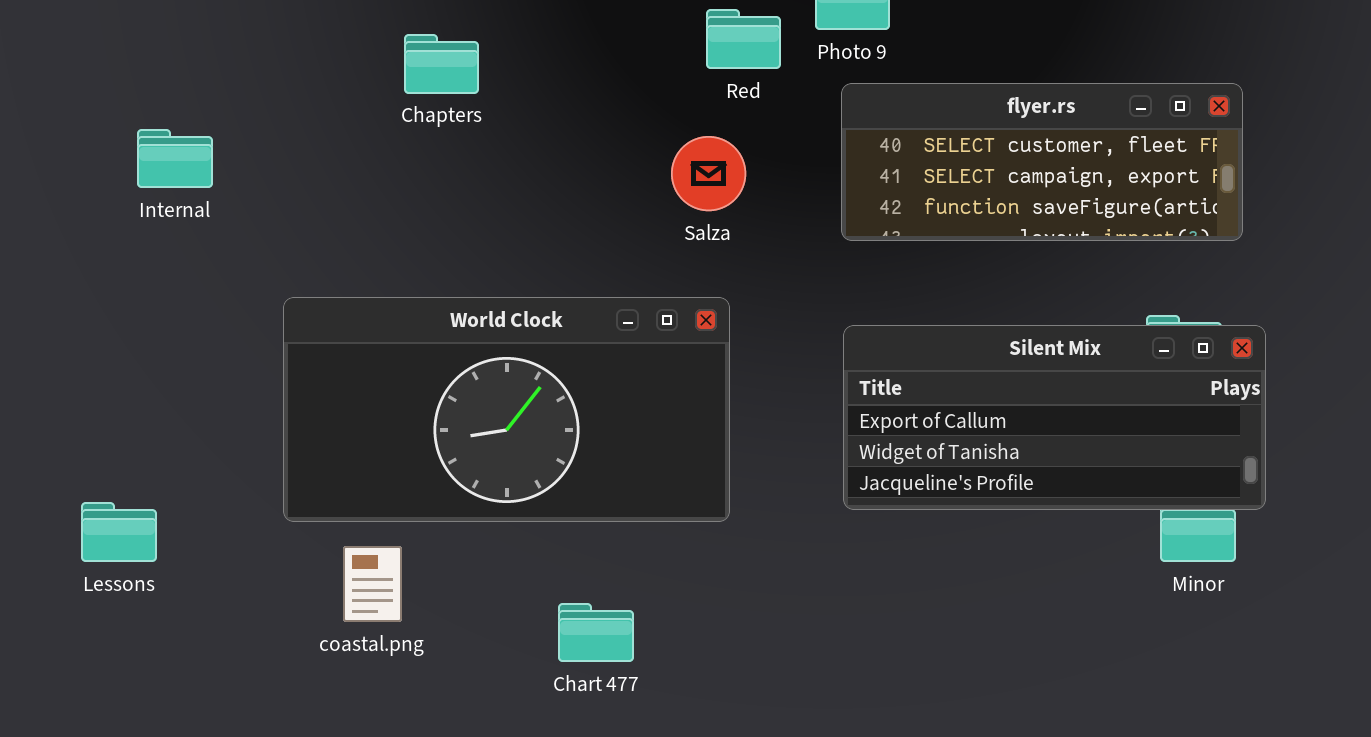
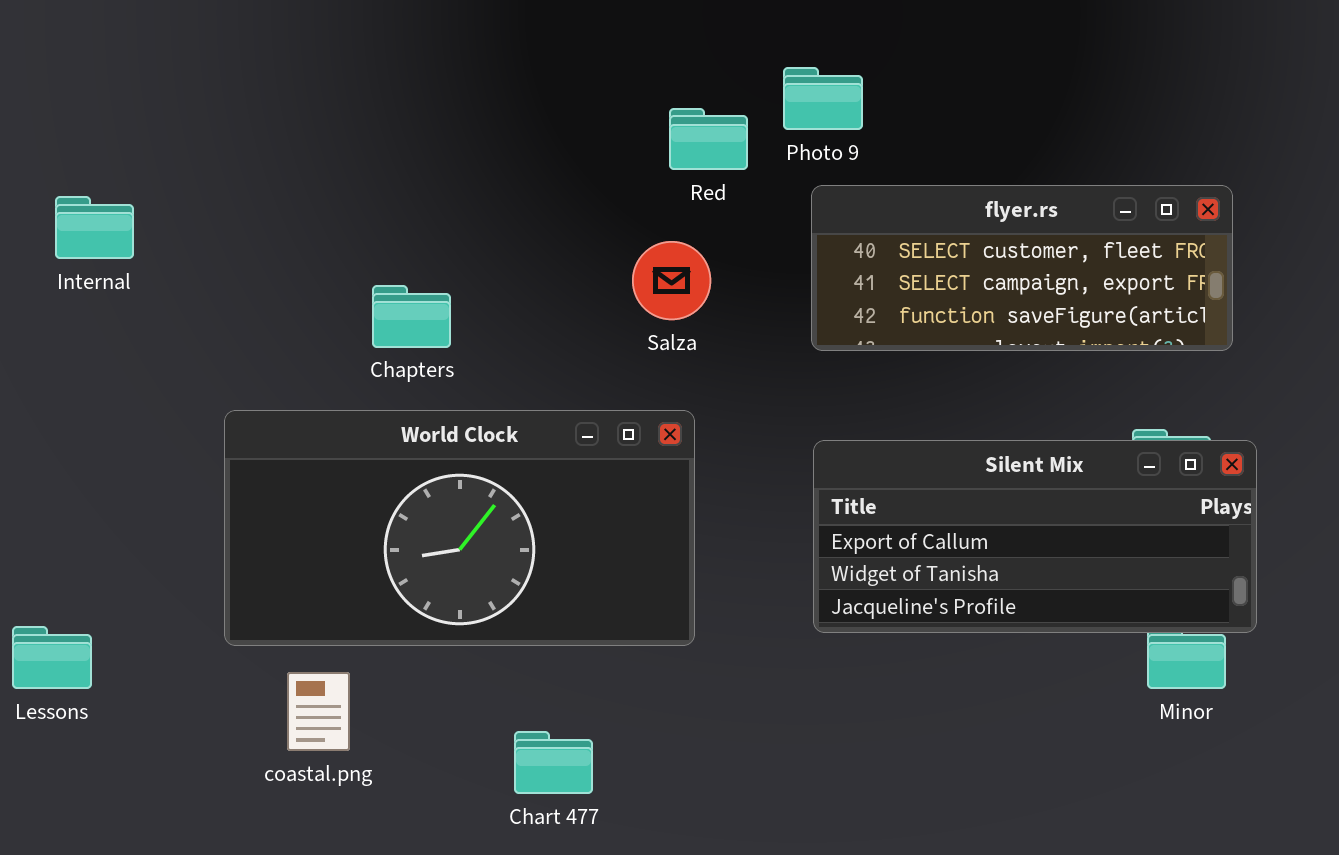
Chapters: [404,34,479,94] -> [372,285,451,348], moved
Internal: [137,129,213,188] -> [55,196,134,259], moved

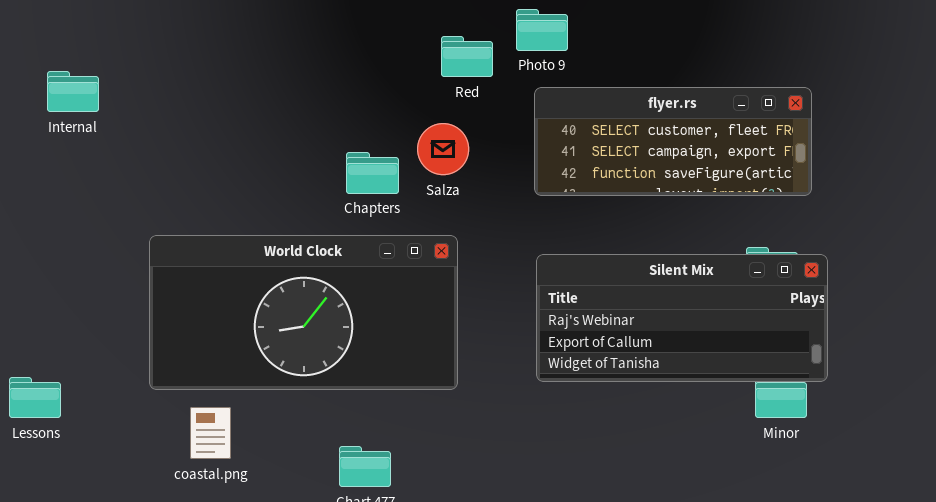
Internal: [55,196,134,259] -> [47,71,99,112], moved
Chapters: [372,285,451,348] -> [346,152,399,194], moved
Silent Mix: [813,440,1257,633] -> [536,254,828,382], scrolled up 1 row

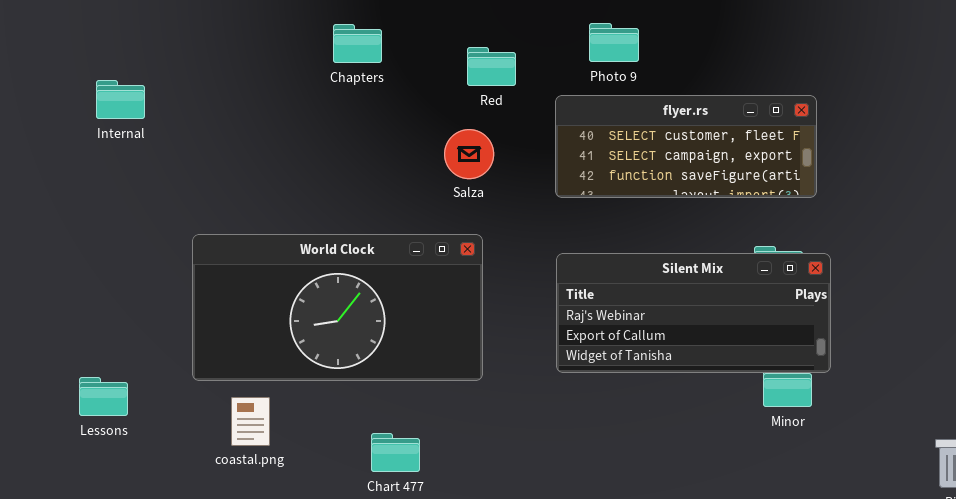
Photo 9: [516,9,568,51] -> [589,23,639,62], moved
Chapters: [346,152,399,194] -> [333,24,382,63], moved
Lessons: [9,377,61,418] -> [79,377,128,416], moved

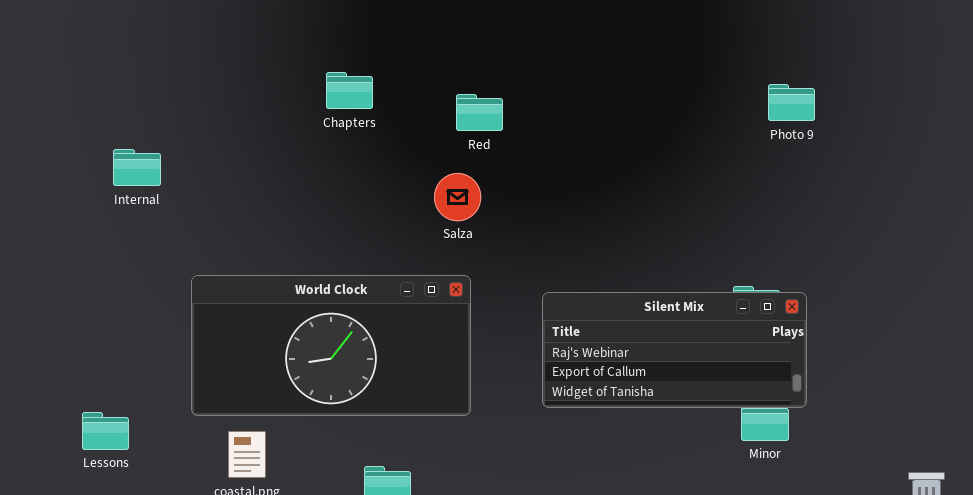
Photo 9: [589,23,639,62] -> [768,84,815,121], moved
Internal: [96,80,145,119] -> [113,149,161,186], moved
flyer.rs: [555,95,817,198] -> none, closed

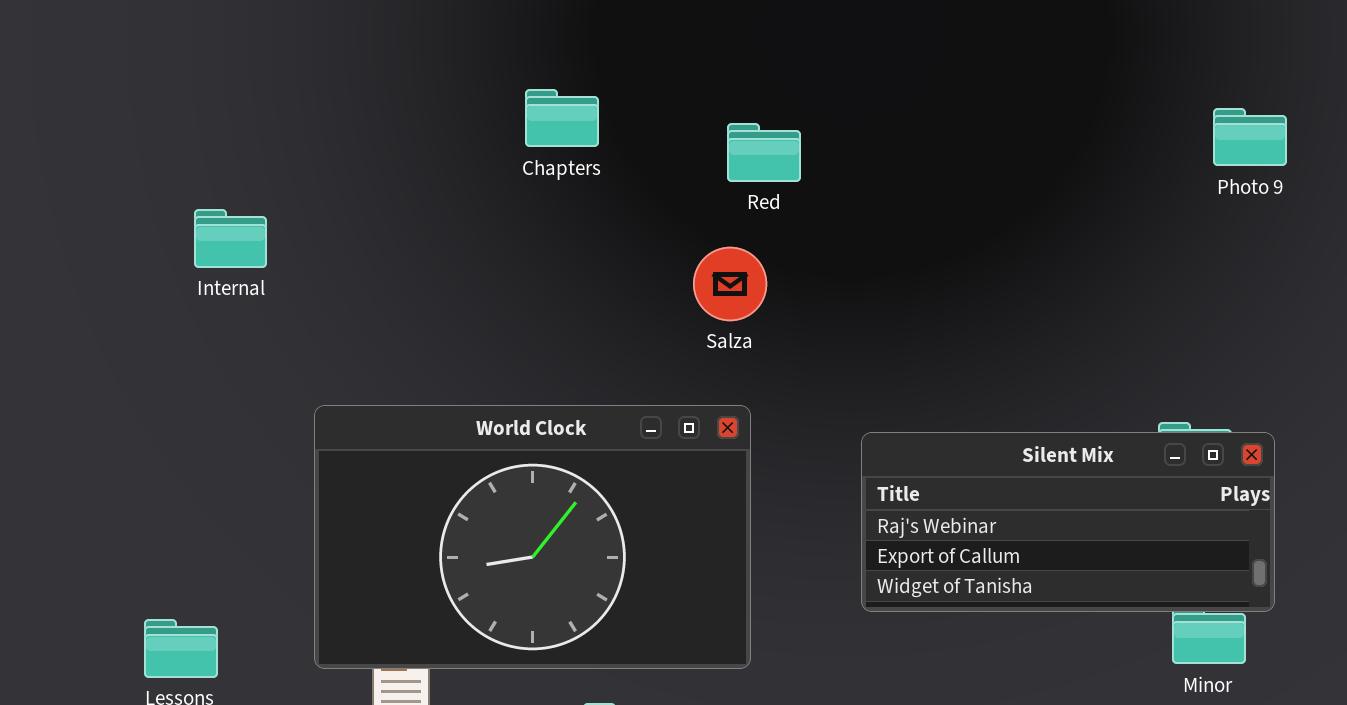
World Clock: [191,275,471,416] -> [314,405,751,669], resized

